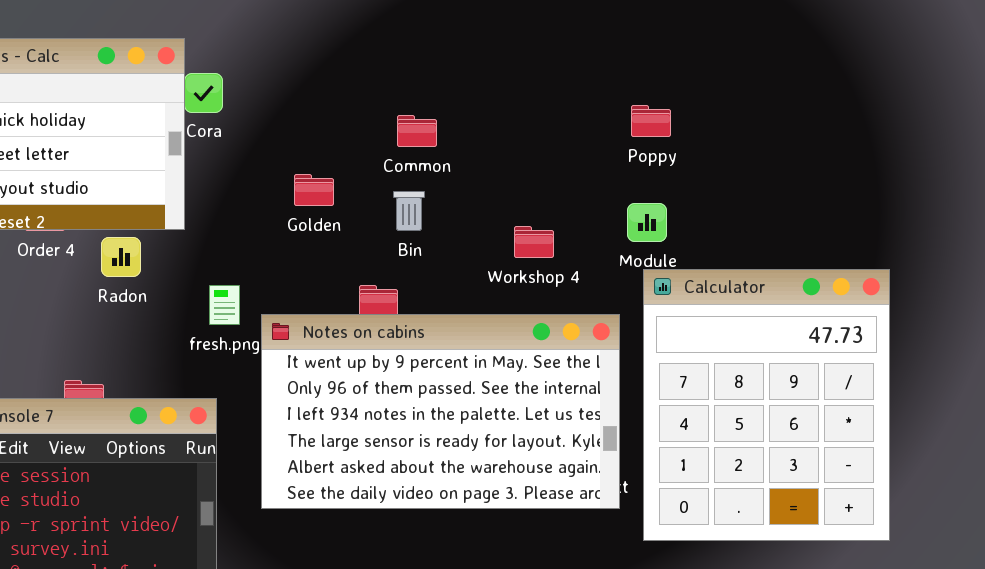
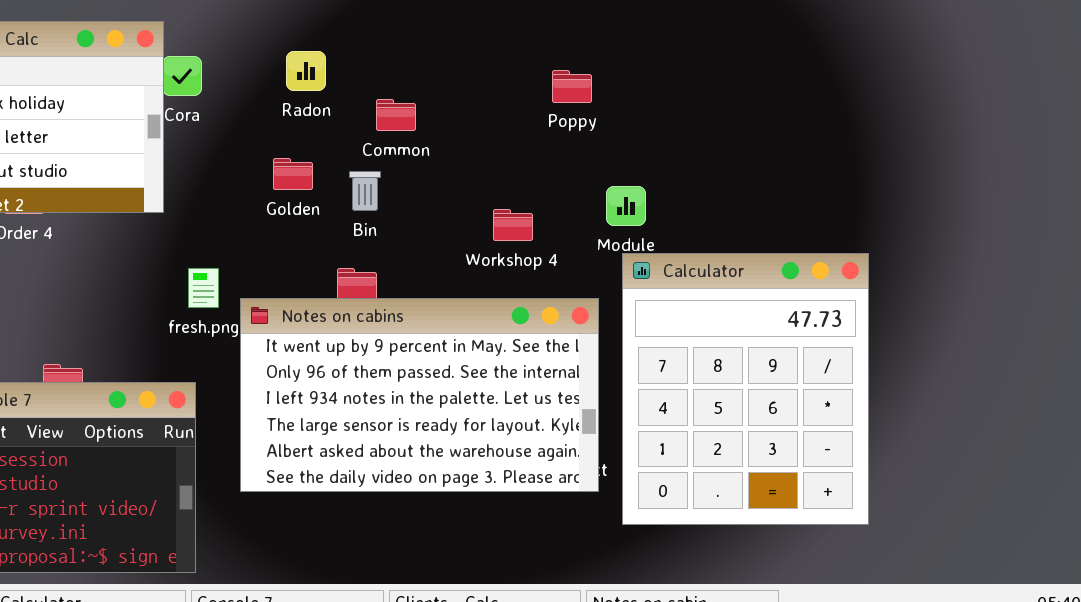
Poppy: [631,105,671,137] -> [552,70,592,103], moved
Bin: [393,191,425,231] -> [349,171,381,211], moved
Radon: [101,237,141,277] -> [286,51,326,91], moved

